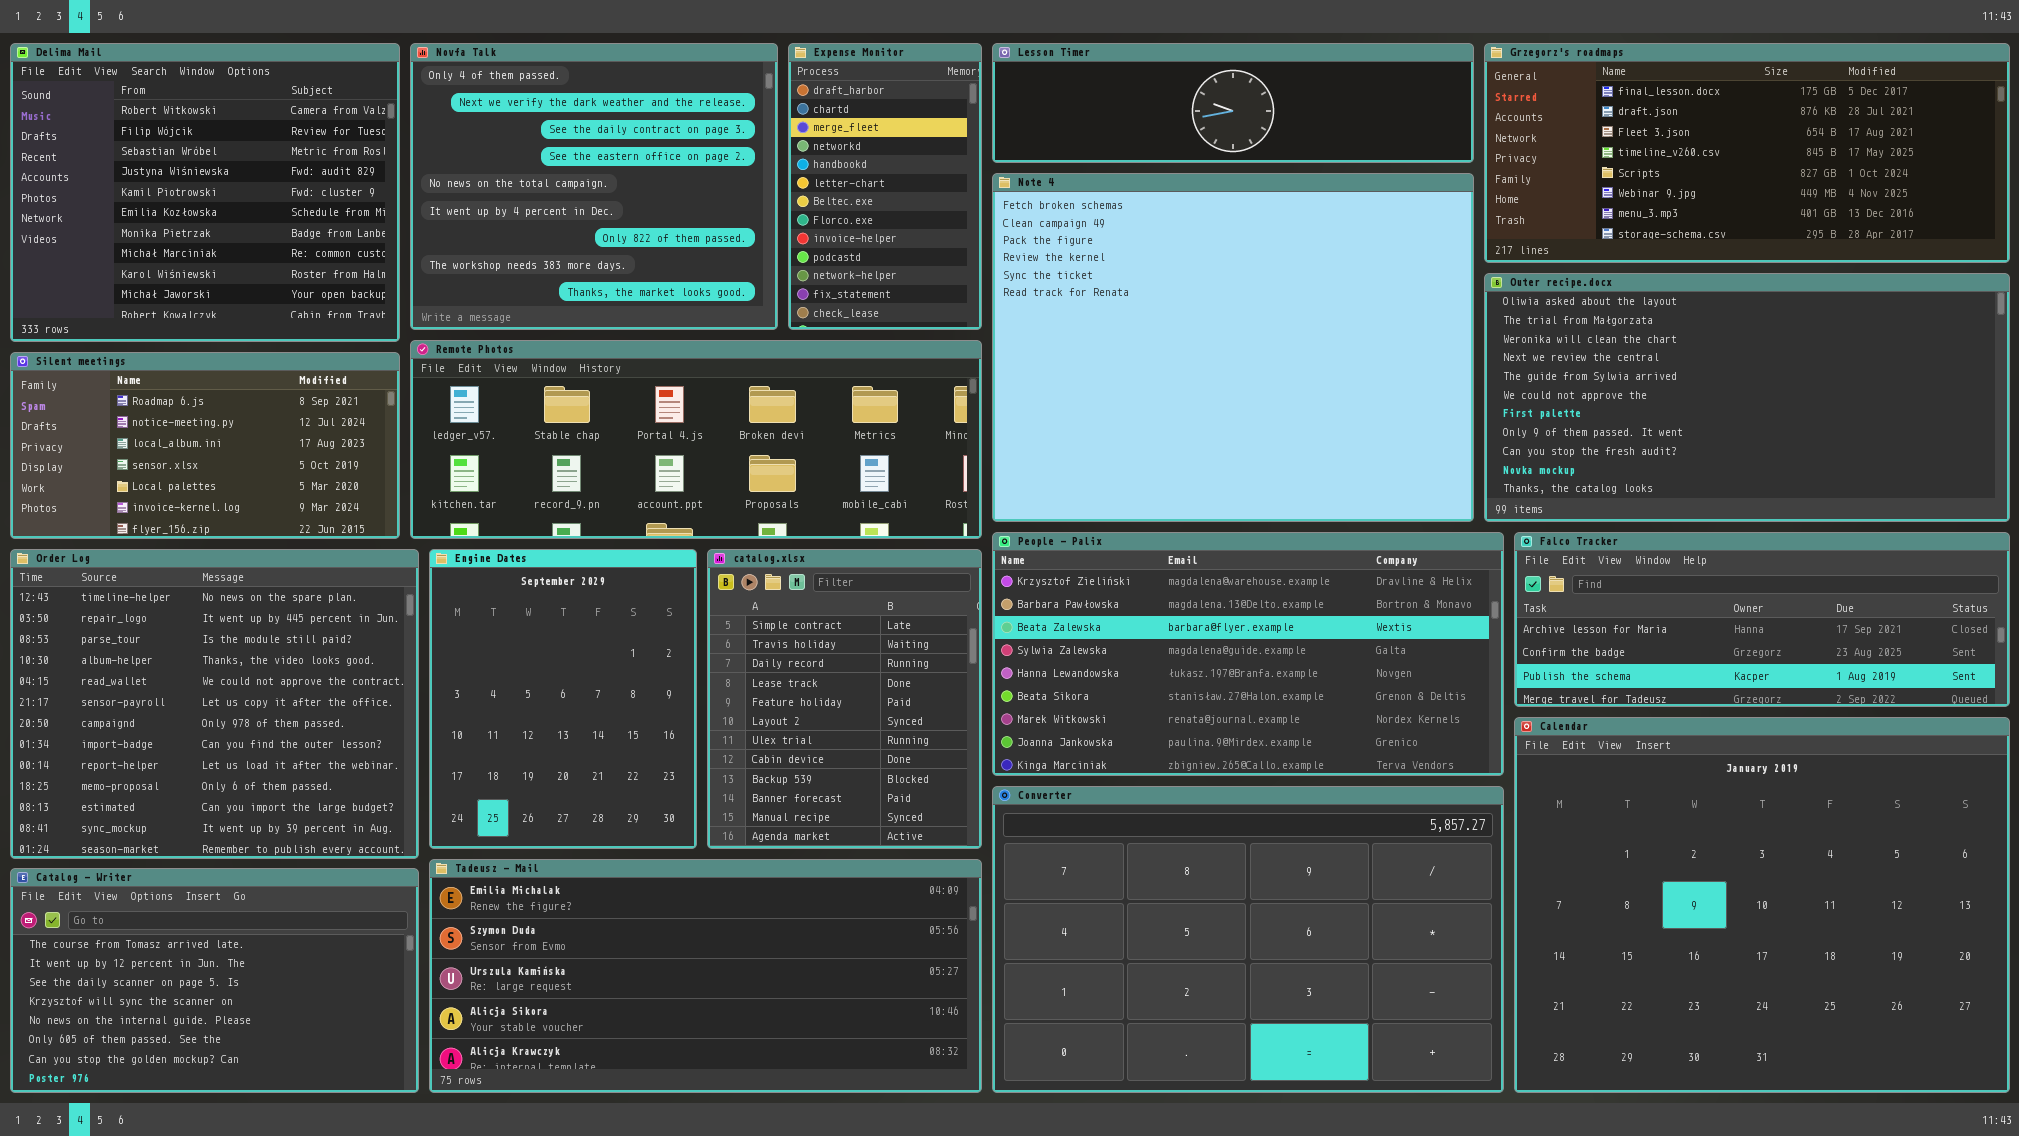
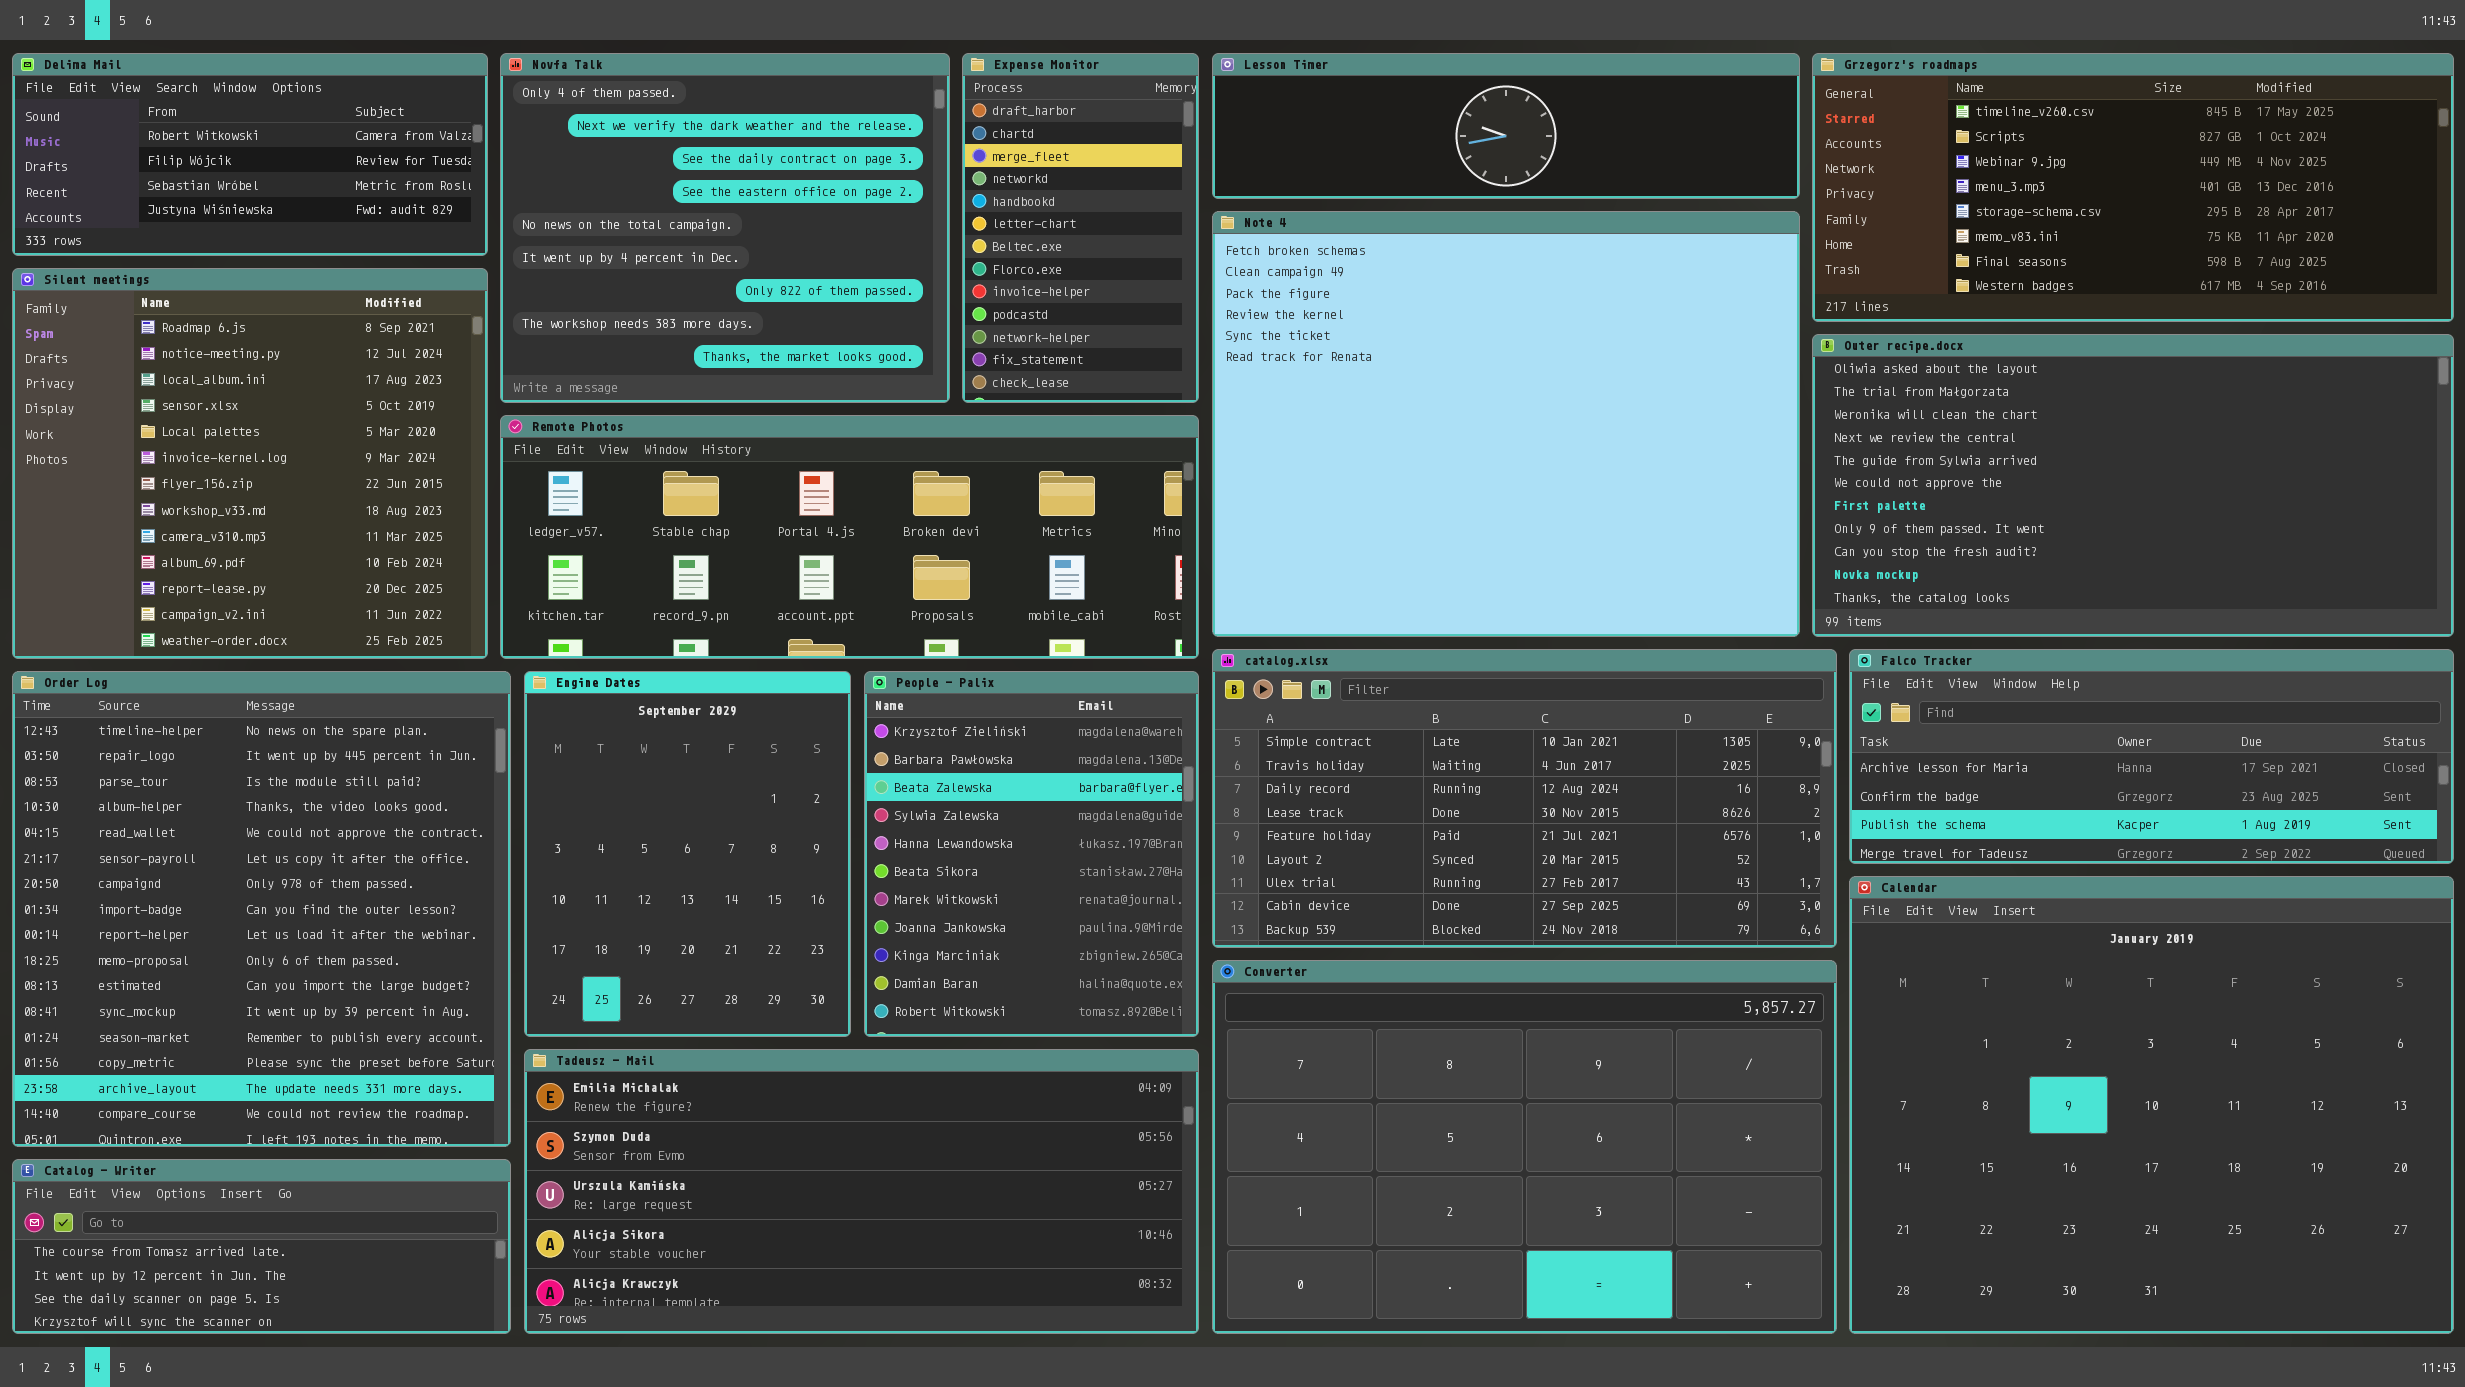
Delima Mail: [10,43,400,342] -> [12,53,488,256], resized
Grzegorz's roadmaps: [1484,43,2010,263] -> [1812,53,2454,322], scrolled down 3 rows
Silent meetings: [10,352,400,539] -> [12,268,488,659], resized
People - Palix: [992,532,1504,776] -> [864,671,1199,1037], moved, resized
Order Log: [10,549,419,859] -> [12,671,511,1147], resized
catalog.xlsx: [707,549,982,849] -> [1212,649,1837,948], moved, resized
Catalog - Writer: [10,868,419,1093] -> [12,1159,511,1334], resized

